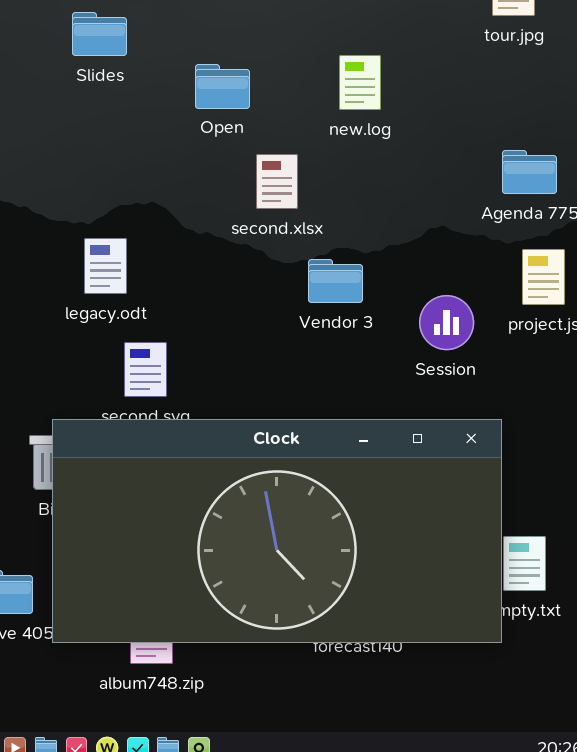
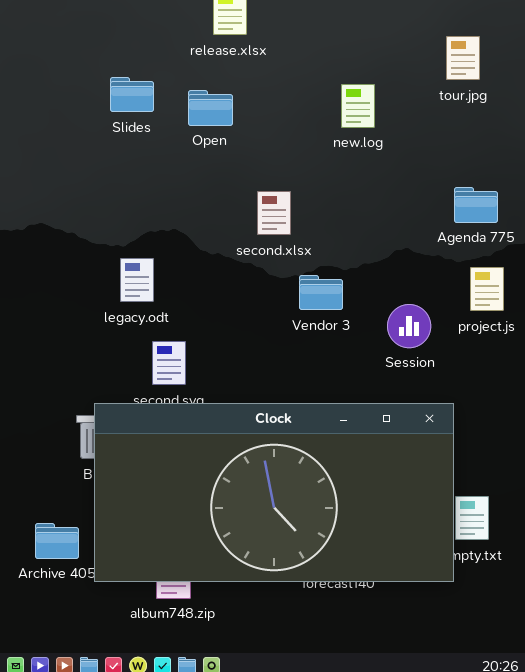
new.log: [339,55,381,110] -> [341,84,375,128], moved
Open: [195,64,250,109] -> [188,90,233,126], moved

